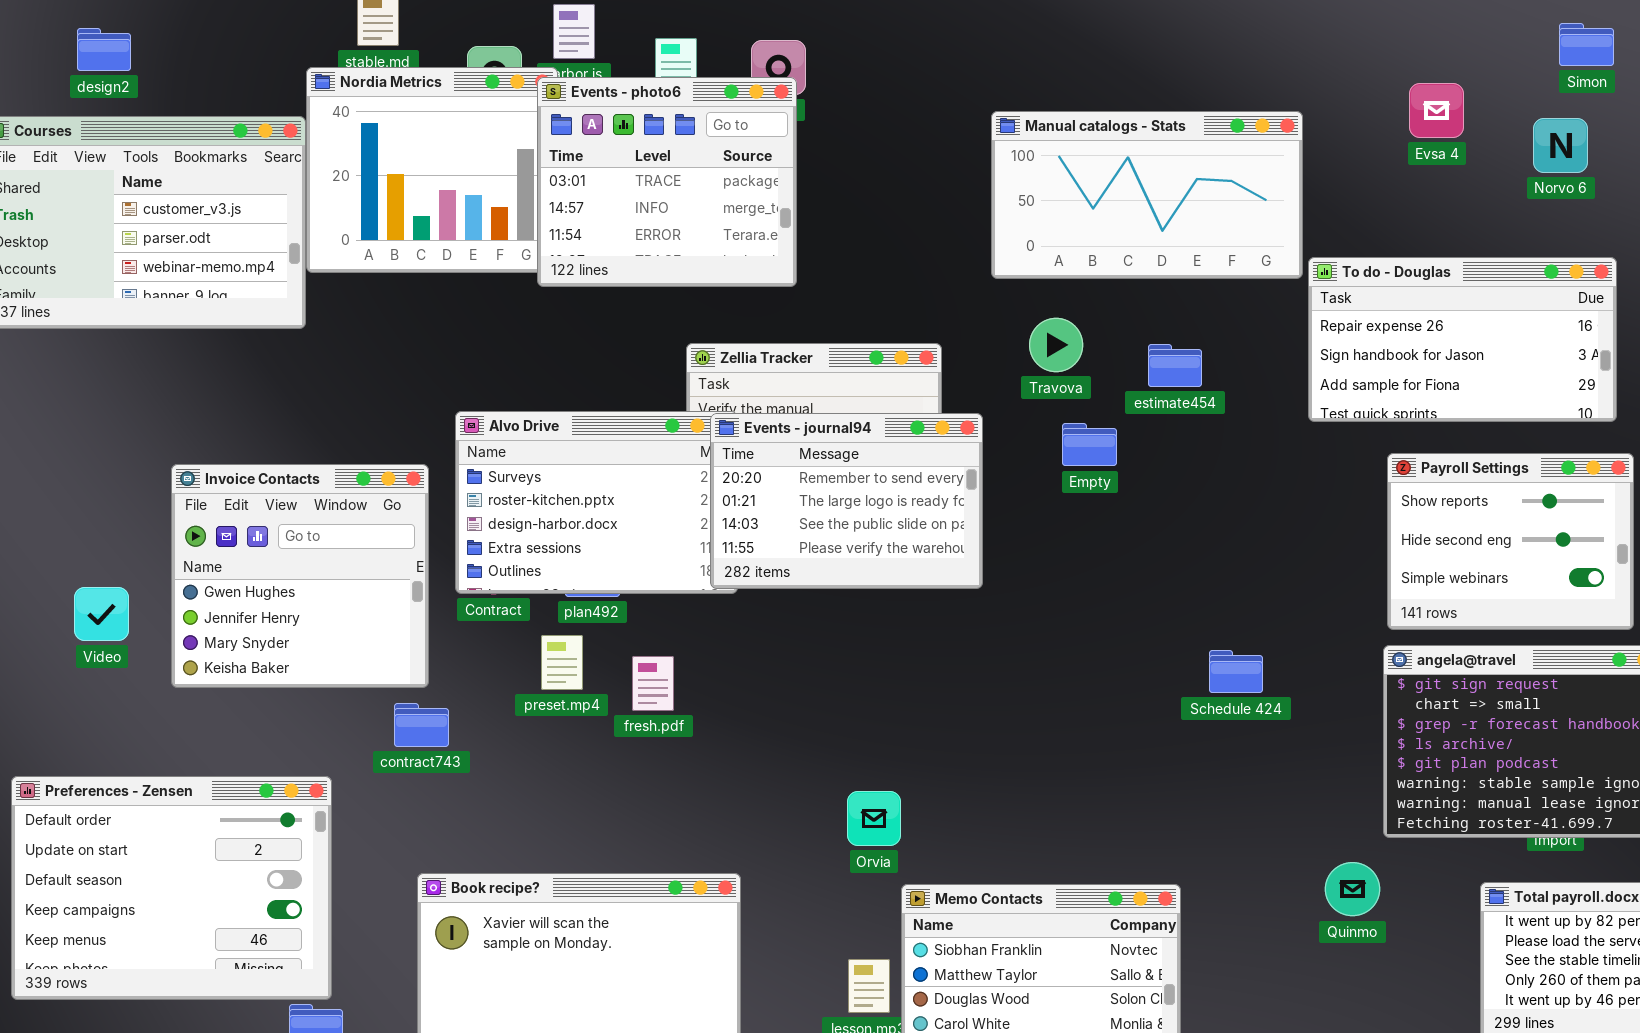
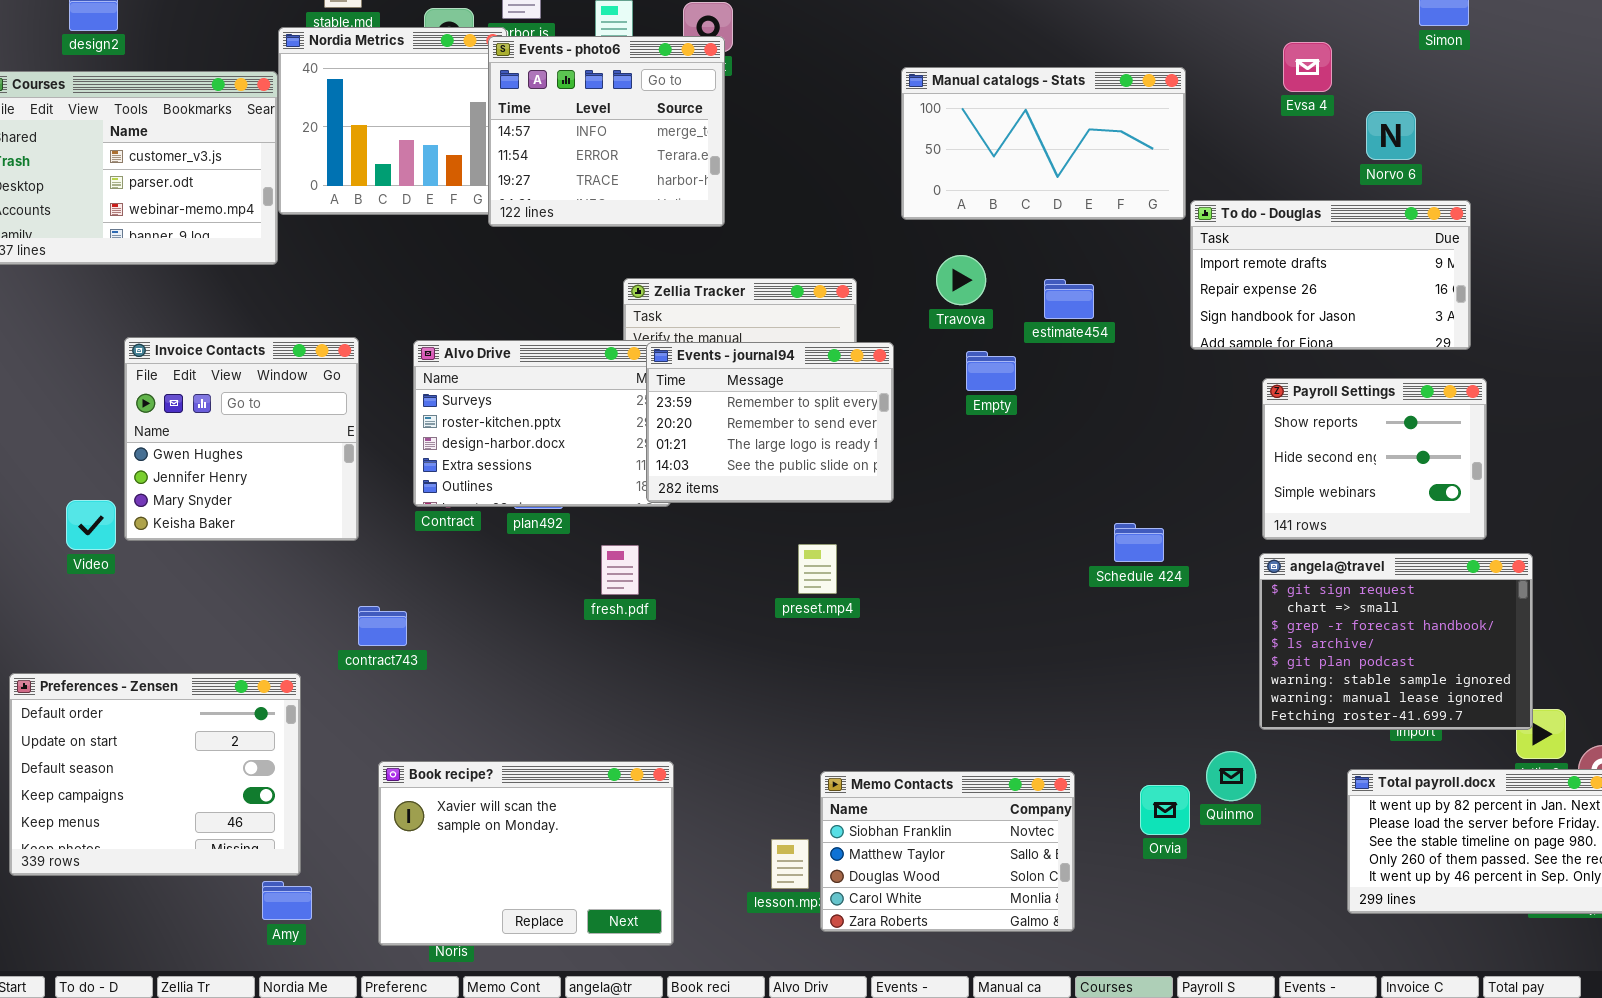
Events - photo6: [537,77,797,287] -> [488,36,725,227], scrolled down 1 row
Norvo 6: [1533,118,1588,173] -> [1366,111,1416,160], moved
To do - Douglas: [1308,257,1617,422] -> [1190,200,1471,350], scrolled up 1 row
Events - journal94: [710,413,983,589] -> [646,342,894,503], scrolled up 1 row
Invoice Contacts: [171,464,429,688] -> [124,337,359,541], moved
preset.mp4: [541,635,583,690] -> [798,544,837,594], moved
Schedule 424: [1209,650,1263,693] -> [1114,523,1164,562], moved
fresh.pdf: [632,656,674,711] -> [601,545,639,595], moved
Orvia: [847,791,901,846] -> [1140,785,1190,835], moved

